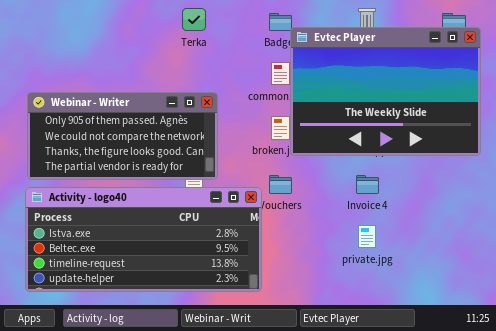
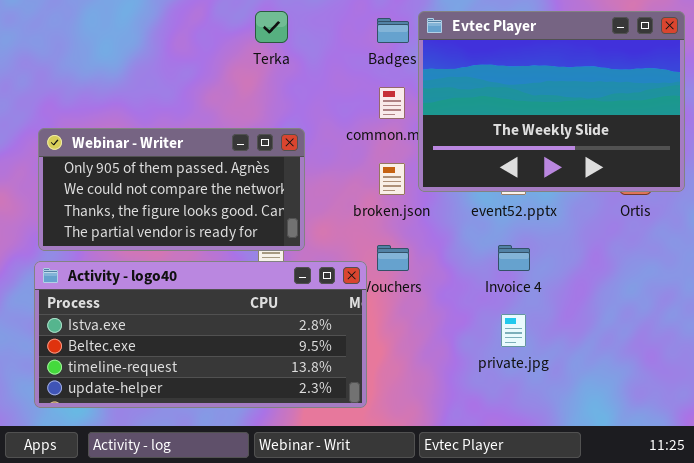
Evtec Player: [290,27,481,156] -> [418,11,685,192], moved

